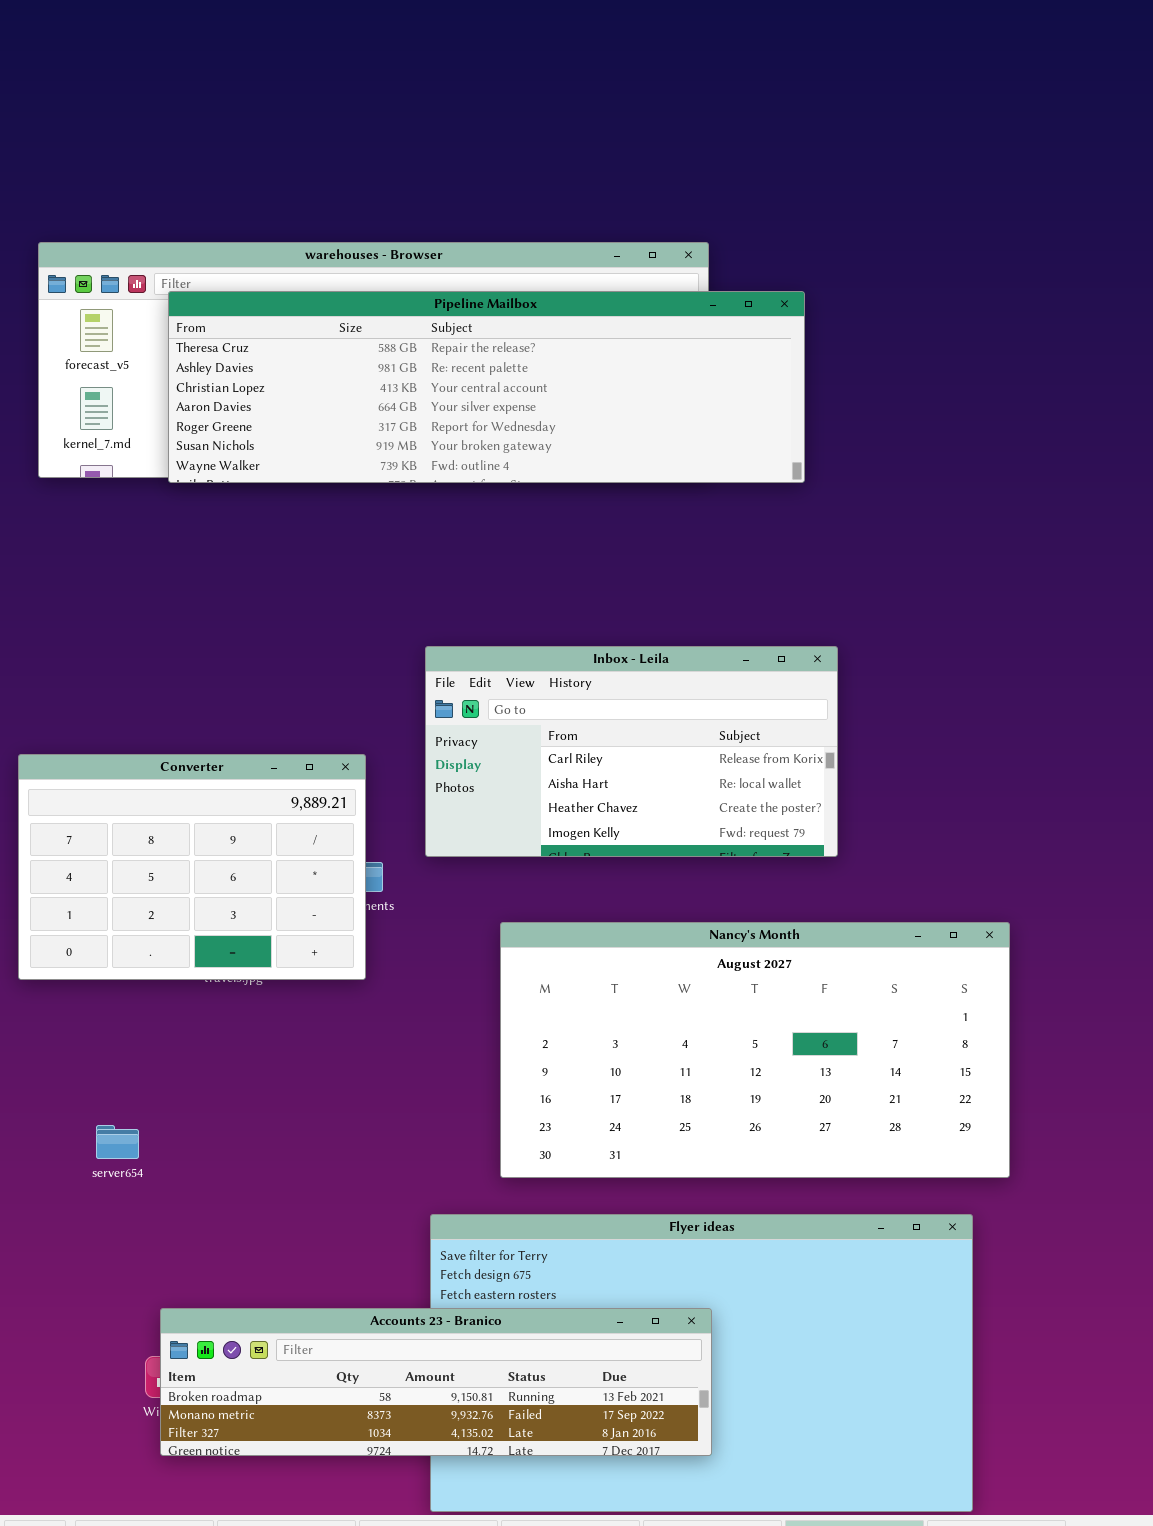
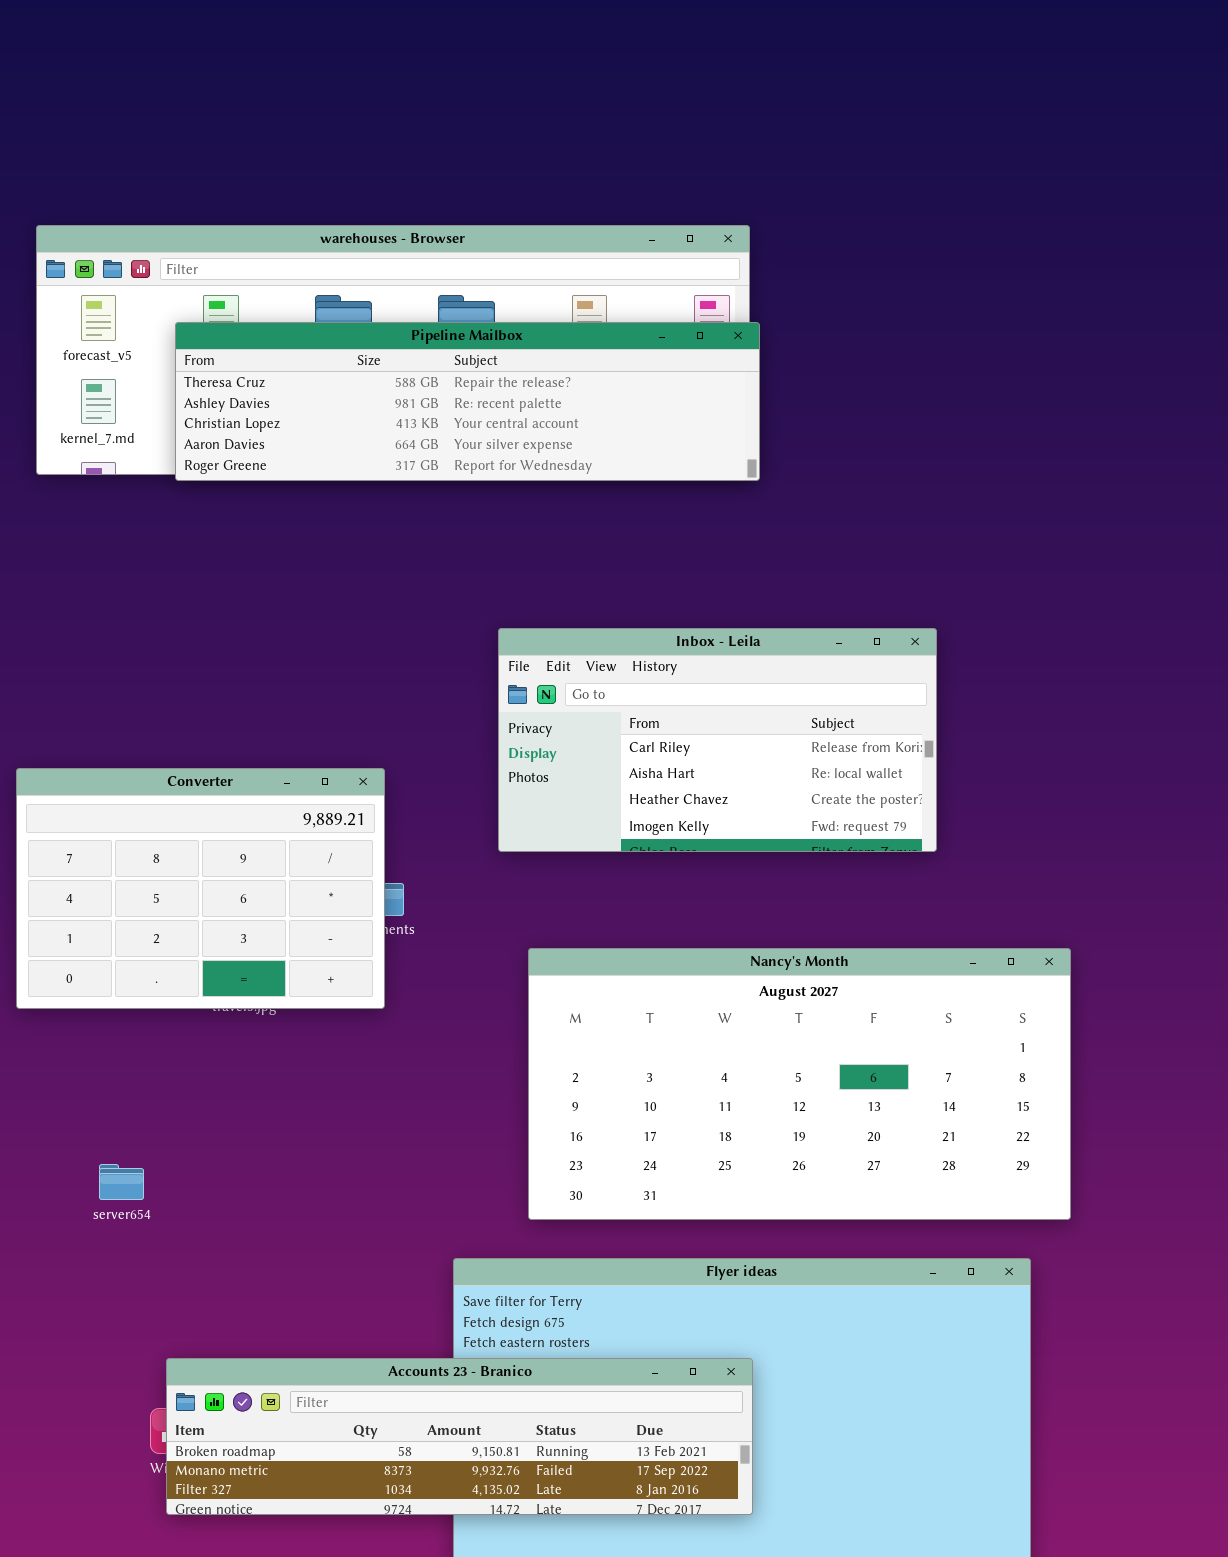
Pipeline Mailbox: [168,291,805,483] -> [175,322,760,481], resized
Inbox - Leila: [425,646,838,857] -> [498,628,937,852], moved

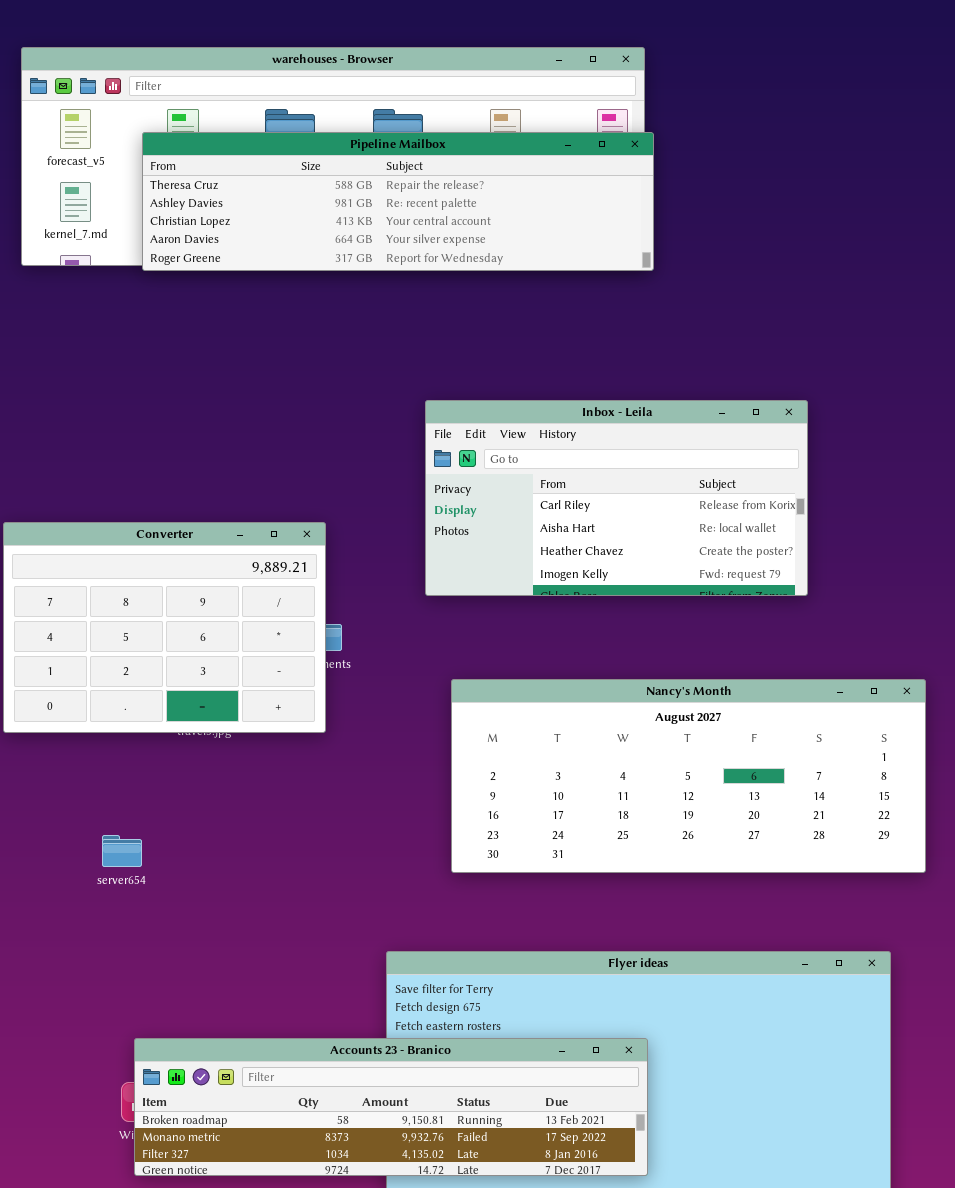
Nancy's Month: [528,948,1071,1220] -> [451,679,926,873], resized
server654: [99,1164,144,1200] -> [102,835,142,867], moved

